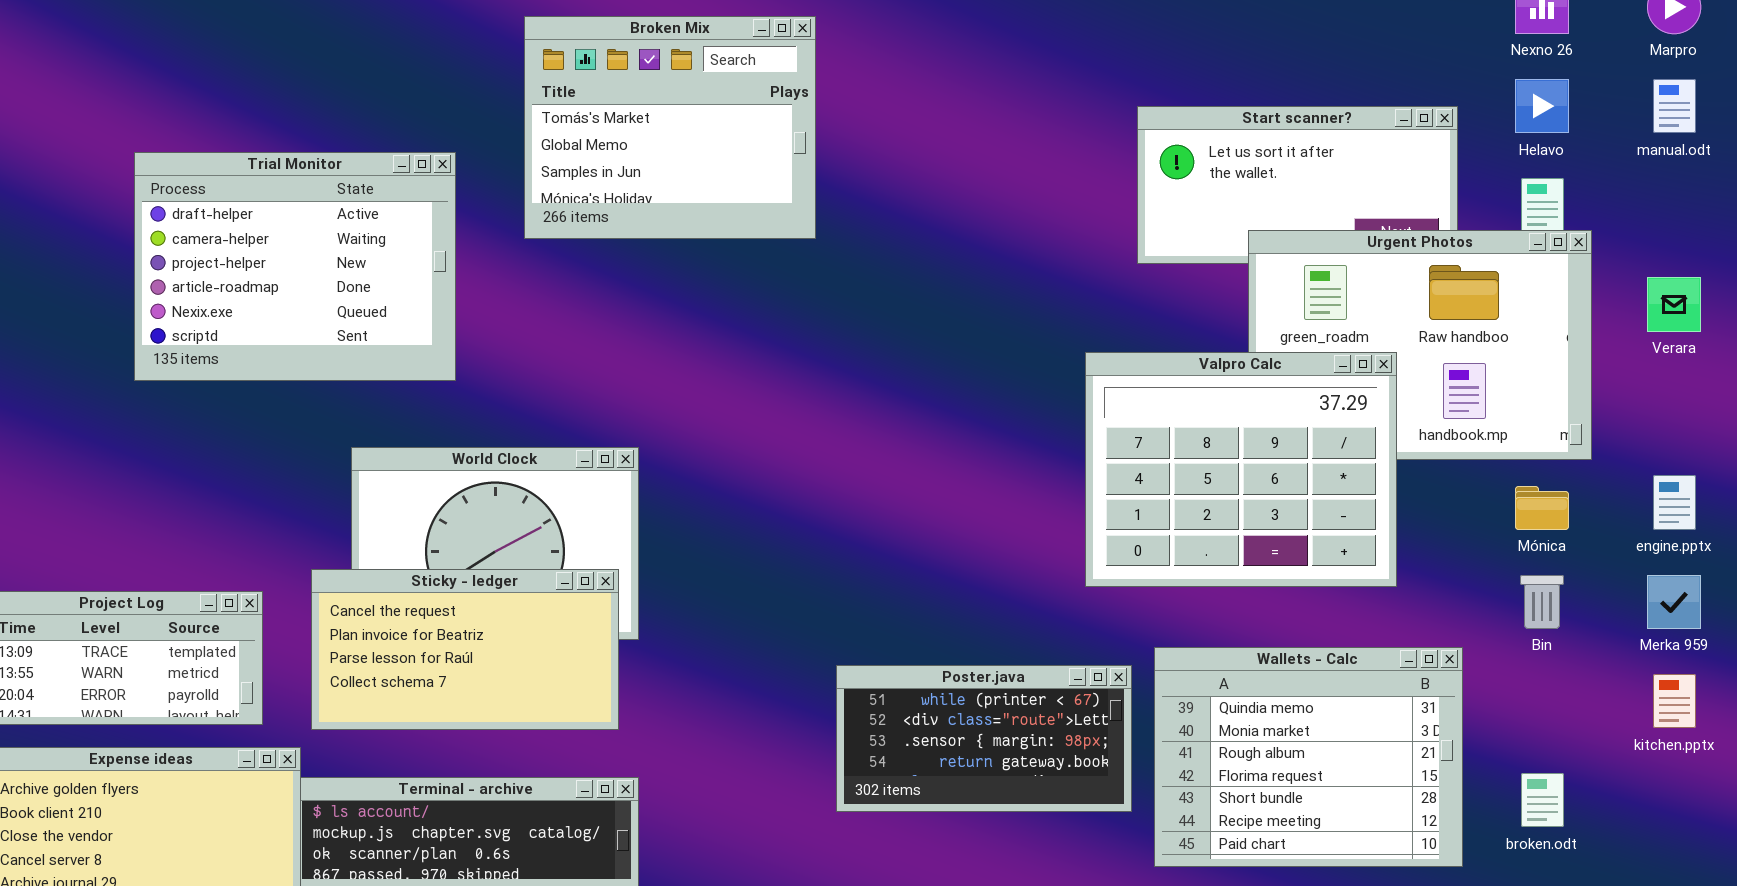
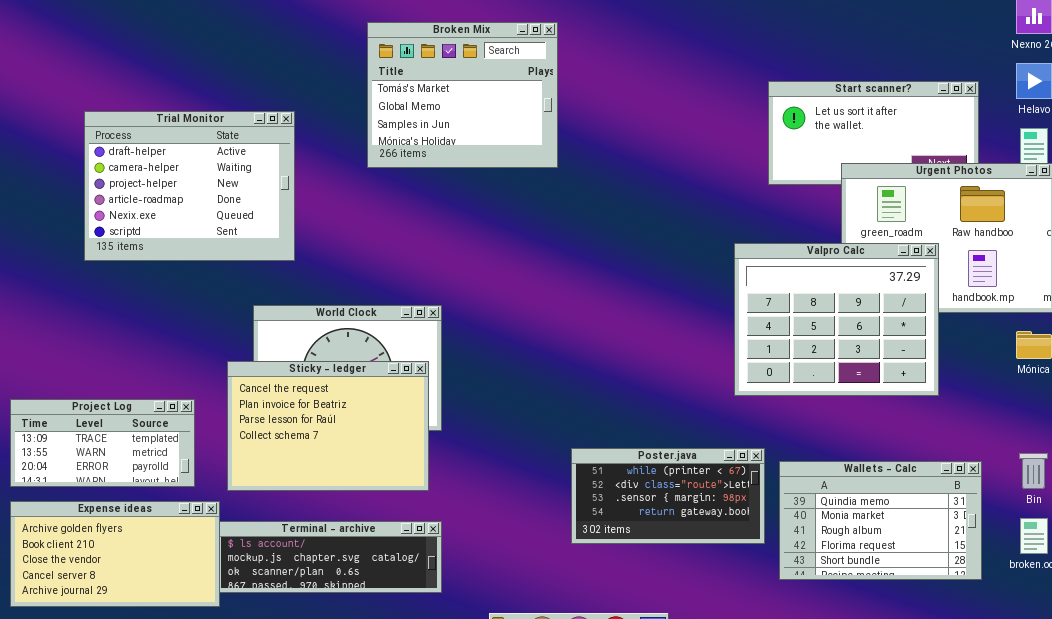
Trial Monitor: [134,152,456,381] -> [84,111,295,261], moved
Sticky - ledger: [311,569,619,730] -> [227,361,429,491], resized
Bin: [1520,575,1564,629] -> [1019,453,1048,489], moved
Wallets - Calc: [1154,647,1463,867] -> [779,461,982,580], resized

